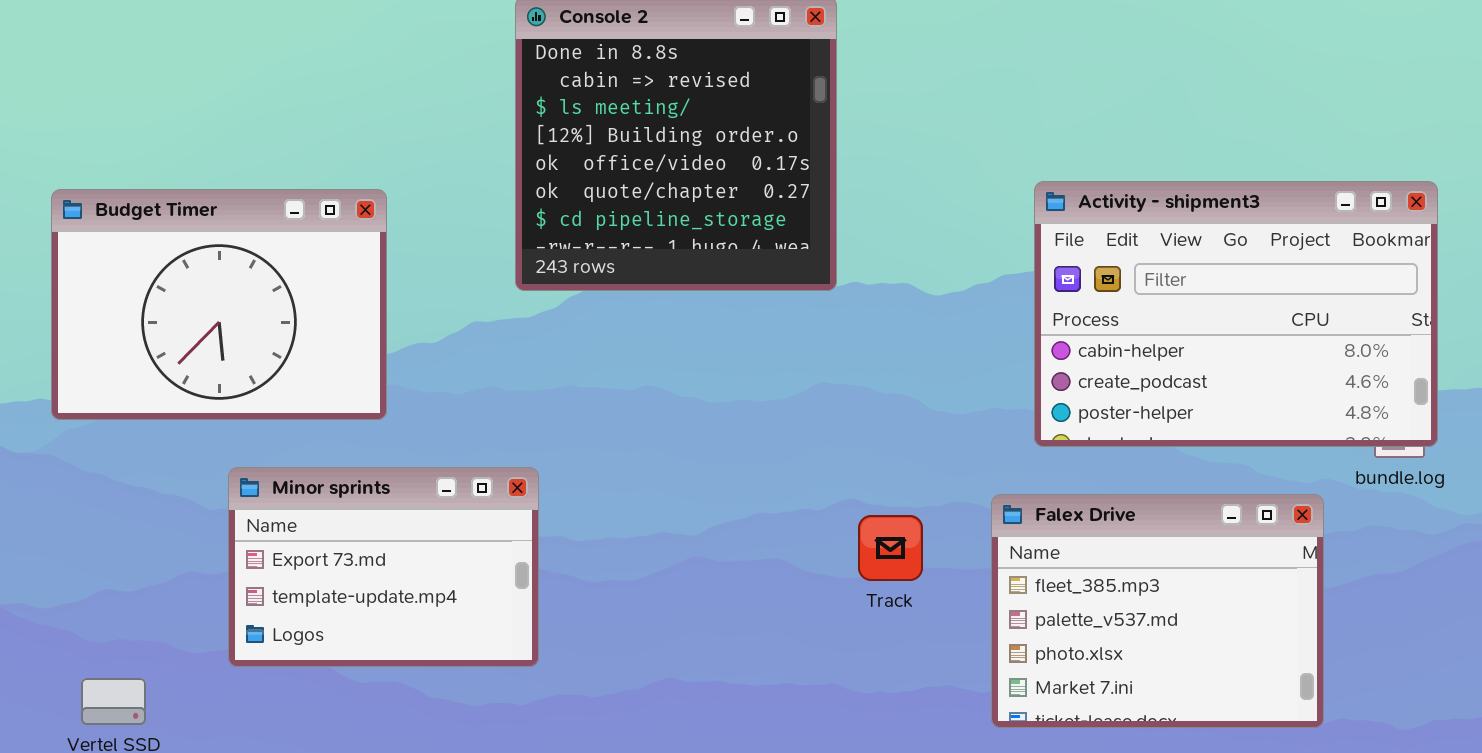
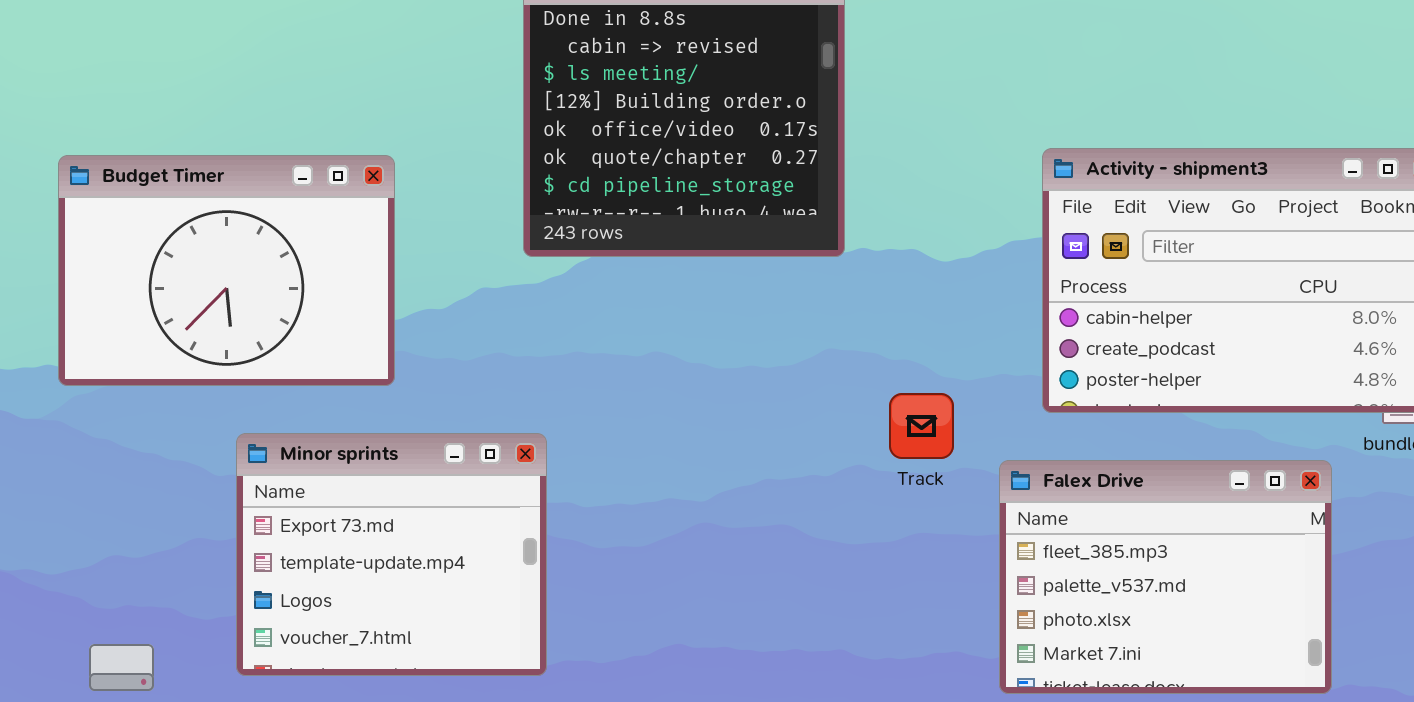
Minor sprints: [228,467,539,667] -> [236,433,547,676], resized
Track: [858,515,923,581] -> [889,393,954,459], moved

